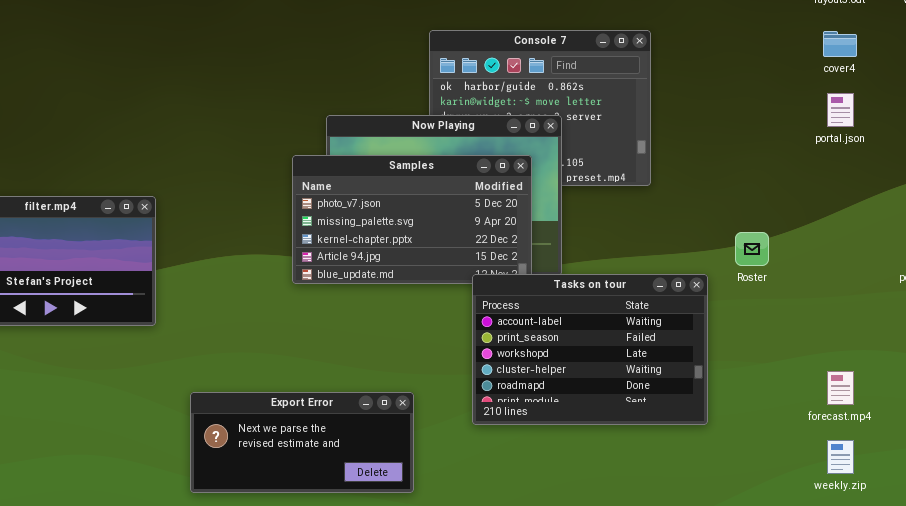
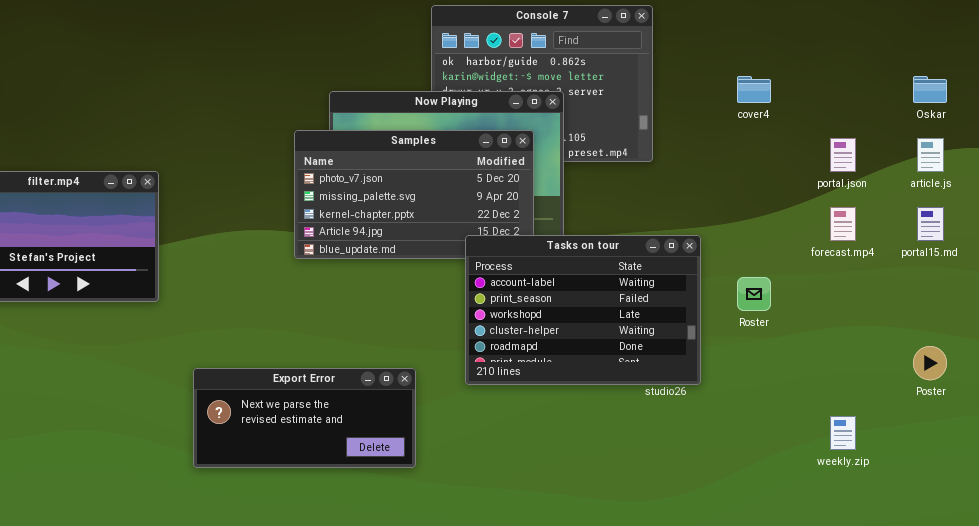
cover4: [823,31,857,57] -> [737,76,771,103], moved
portal.json: [827,93,854,127] -> [830,138,856,172], moved
Roster: [735,232,769,266] -> [737,277,771,311], moved
Tasks on tour: [472,274,708,425] -> [465,235,701,385], moved
forecast.mp4: [827,371,854,405] -> [830,207,856,241], moved

